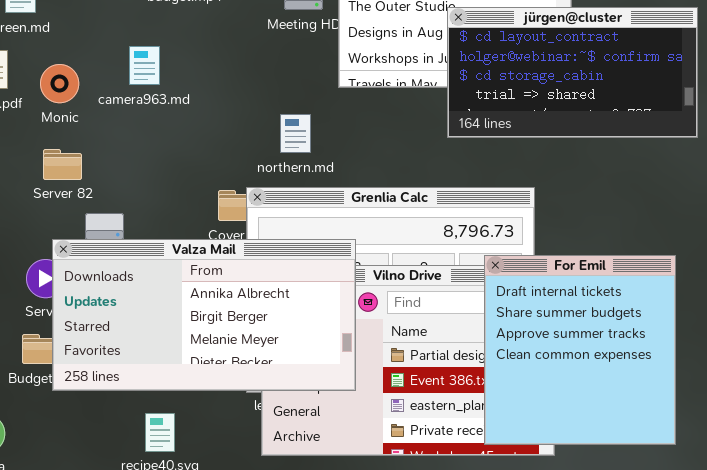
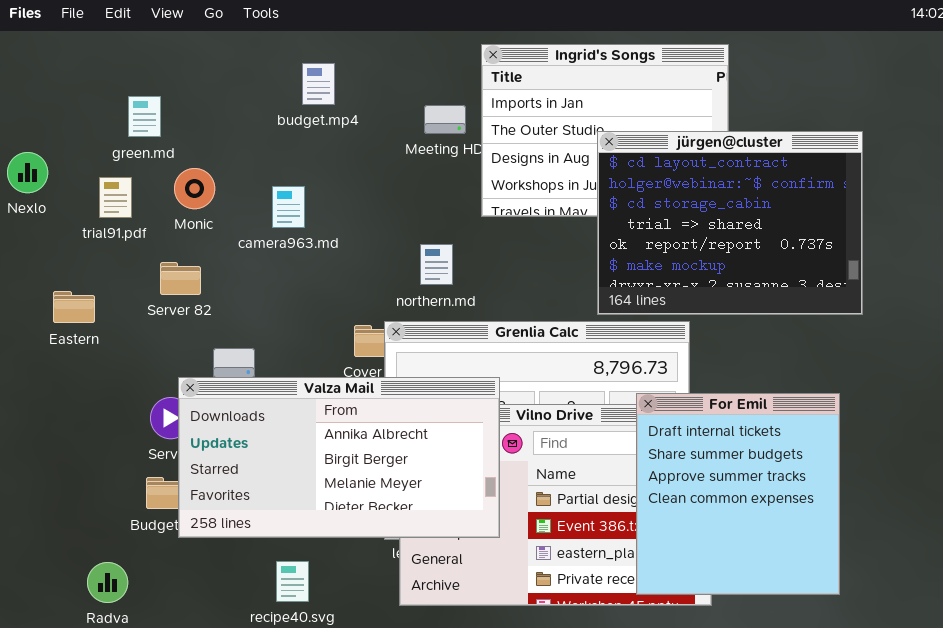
jürgen@cluster: [447,7,698,138] -> [597,131,863,315], resized
camera963.md: [129,46,160,85] -> [272,186,305,228], moved
Monic: [40,64,79,103] -> [174,168,215,209], moved
Server 82: [43,149,82,180] -> [160,262,201,295], moved

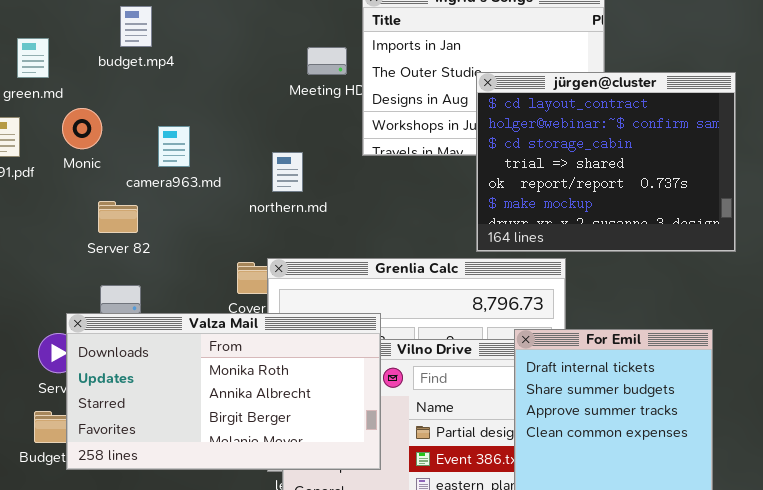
budget.mp4: [302,63,335,105] -> [120,6,152,47], moved
northern.md: [420,244,453,285] -> [272,152,303,192], moved
Server 82: [160,262,201,295] -> [98,201,138,233], moved
Valza Mail: [178,377,500,538] -> [66,313,381,470], scrolled up 1 row

